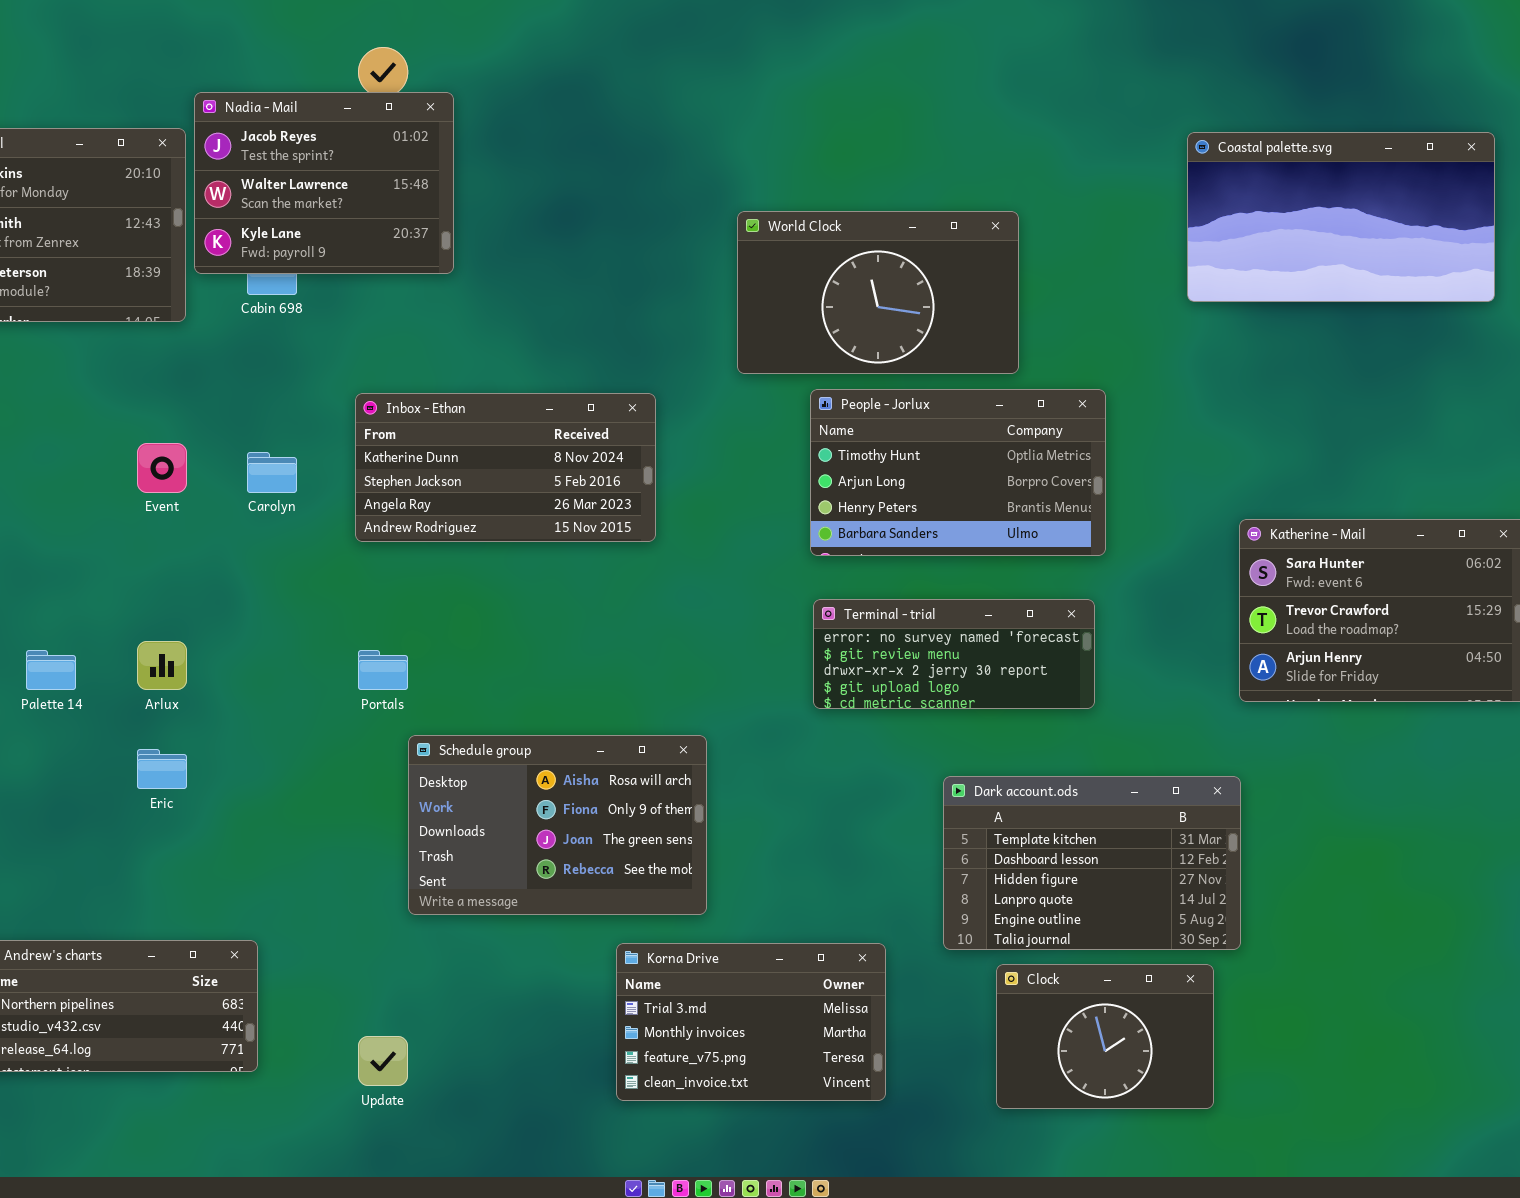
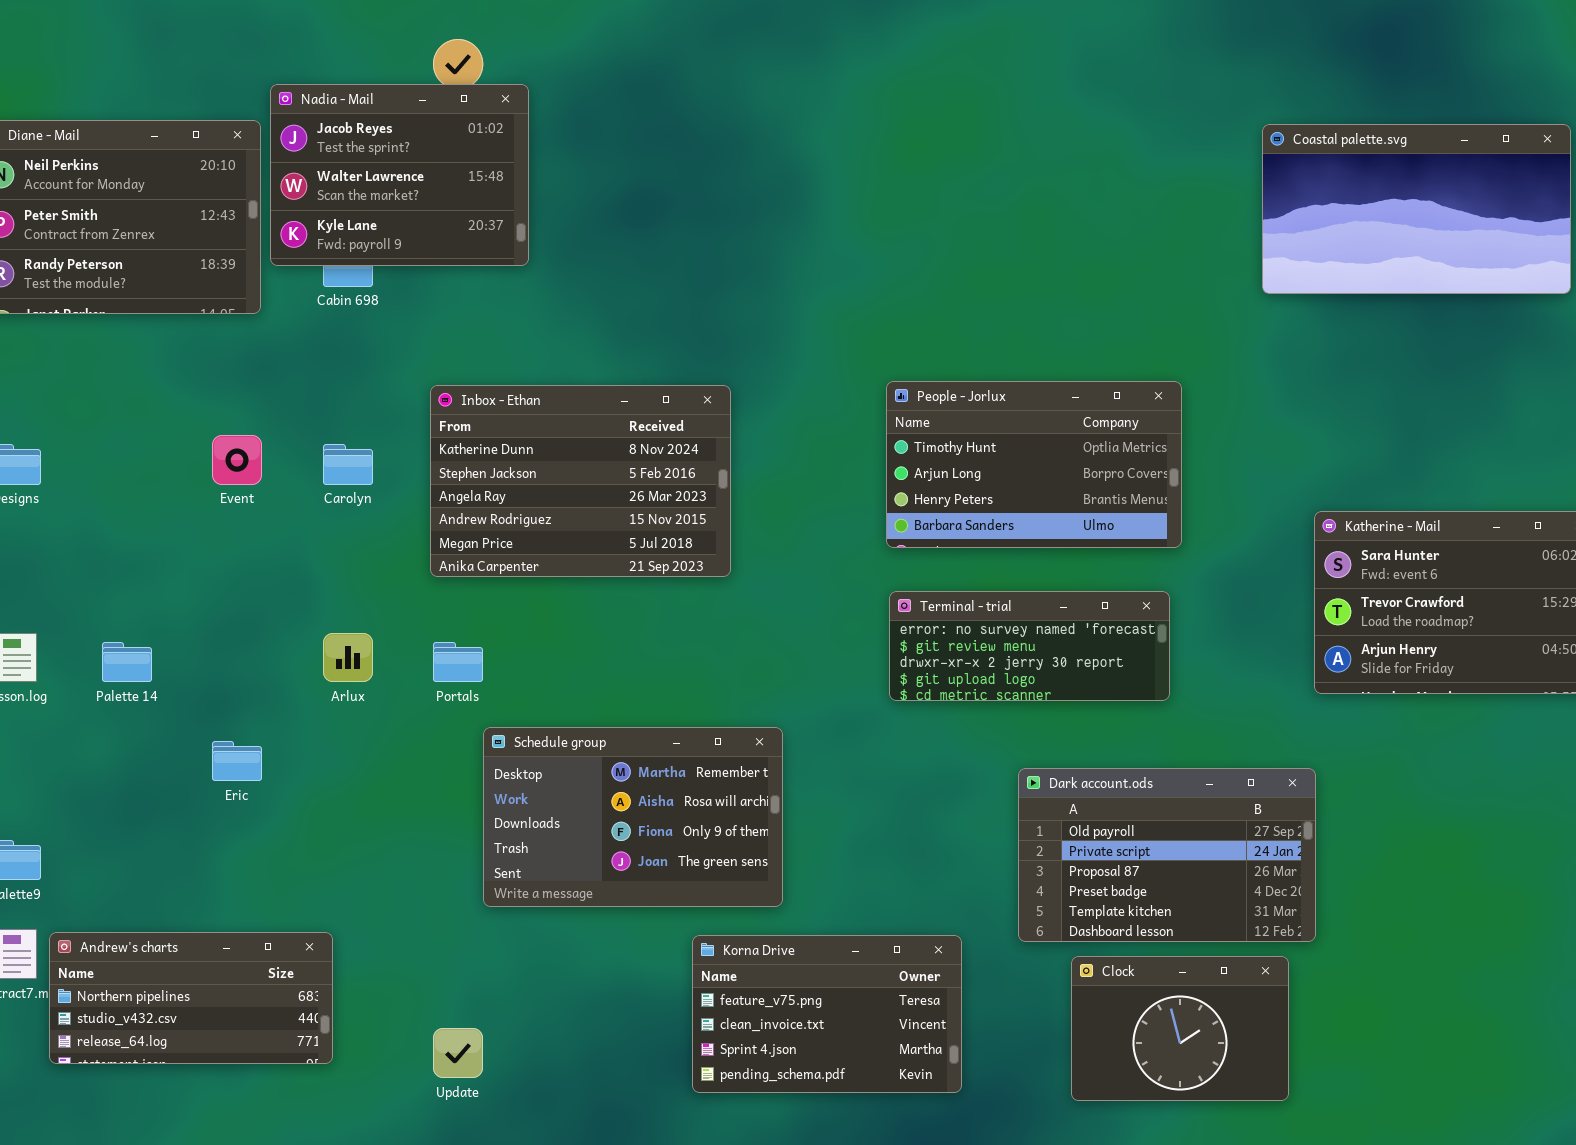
World Clock: [737,211,1019,374] -> none, closed
Inbox - Ethan: [355,393,656,542] -> [430,385,731,577], resized
Arlux: [137,641,187,690] -> [323,633,373,682], moved
Schedule group: [408,735,707,915] -> [483,727,783,907], scrolled up 1 row
Dark account.ods: [943,776,1241,950] -> [1018,768,1316,942], scrolled up 4 rows
Korna Drive: [616,943,886,1101] -> [692,935,962,1093], scrolled down 2 rows

